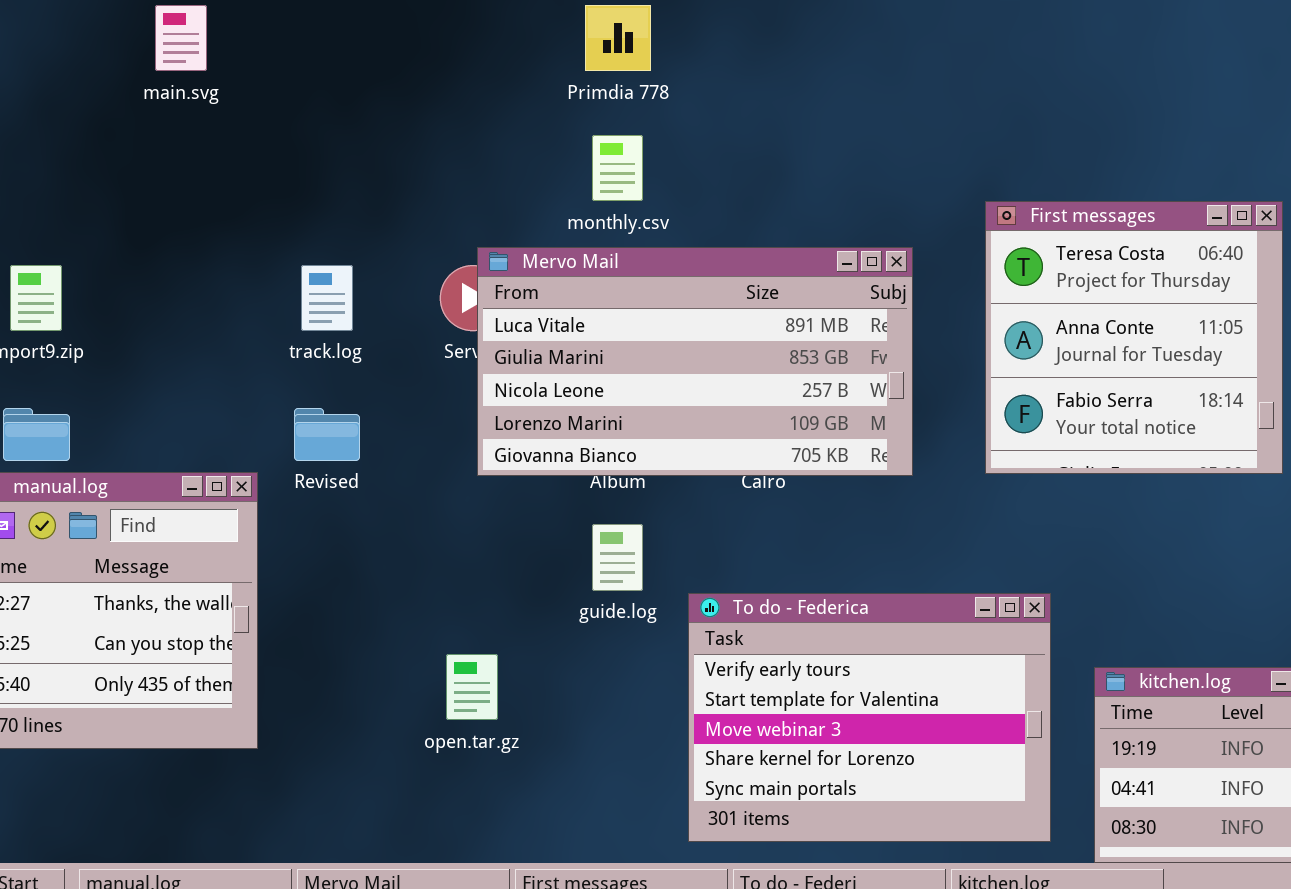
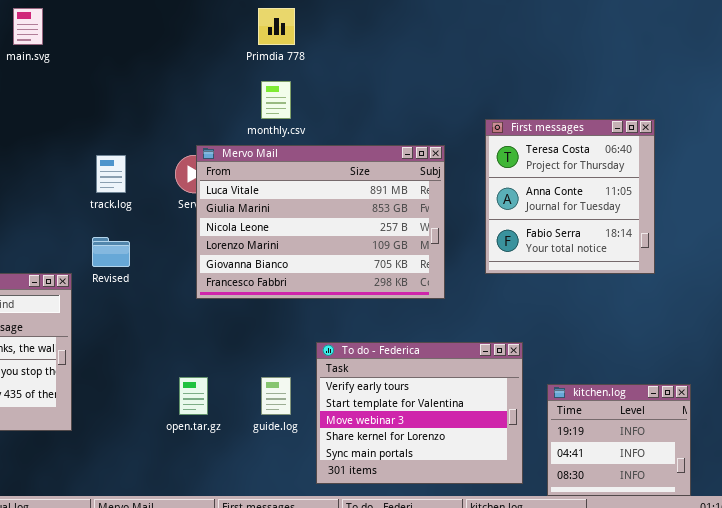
Mervo Mail: [477,247,913,476] -> [196,145,445,299], resized
guide.log: [592,524,643,591] -> [261,377,291,415], moved

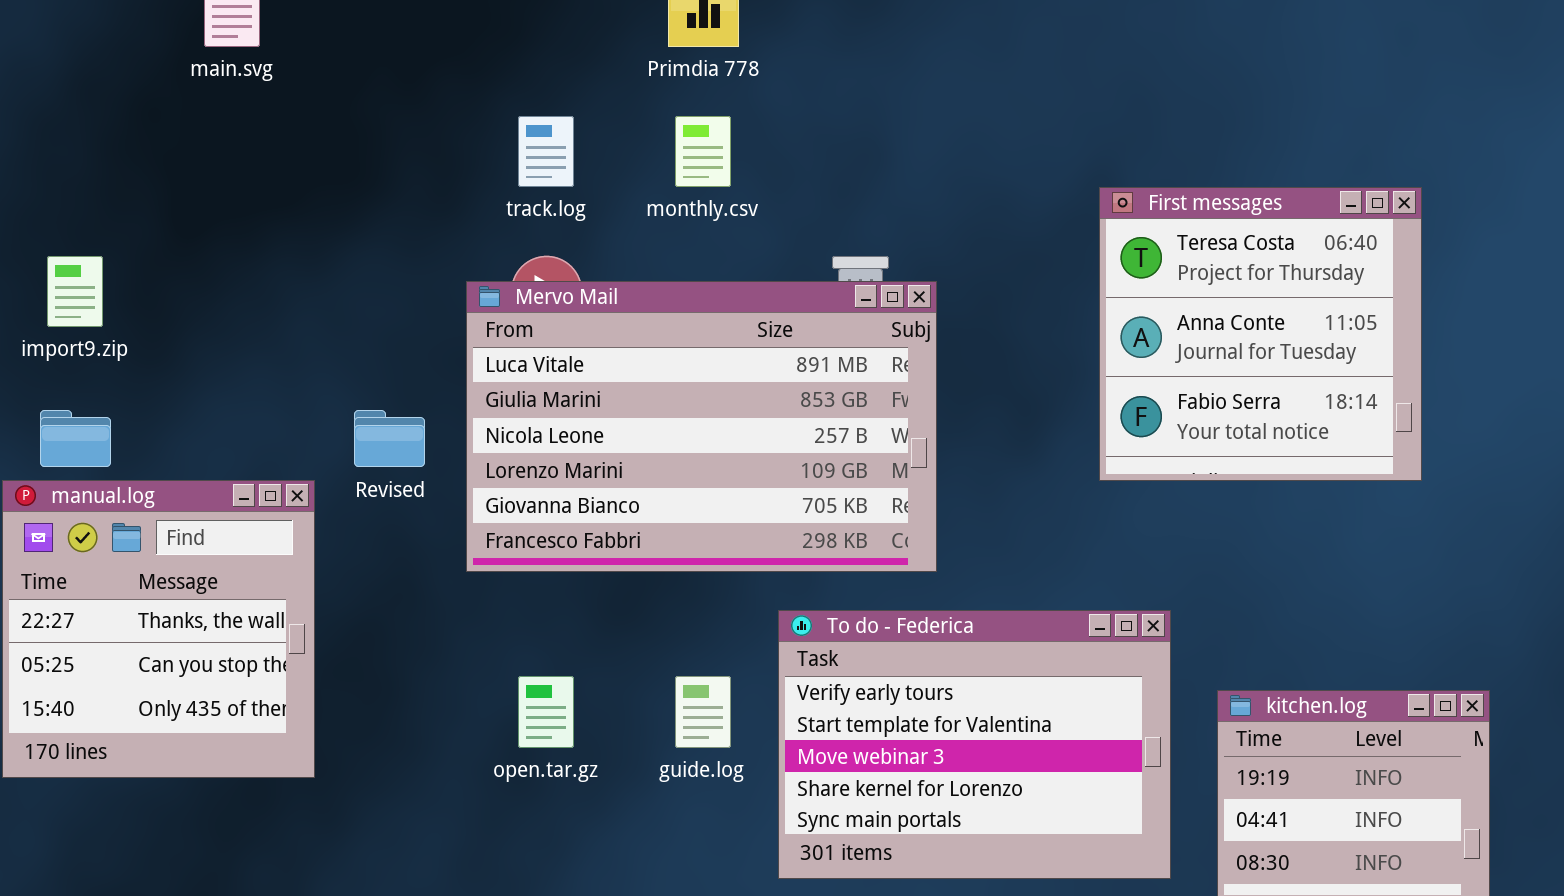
Mervo Mail: [196,145,445,299] -> [466,281,937,572], moved
track.log: [96,155,126,193] -> [518,116,574,187], moved

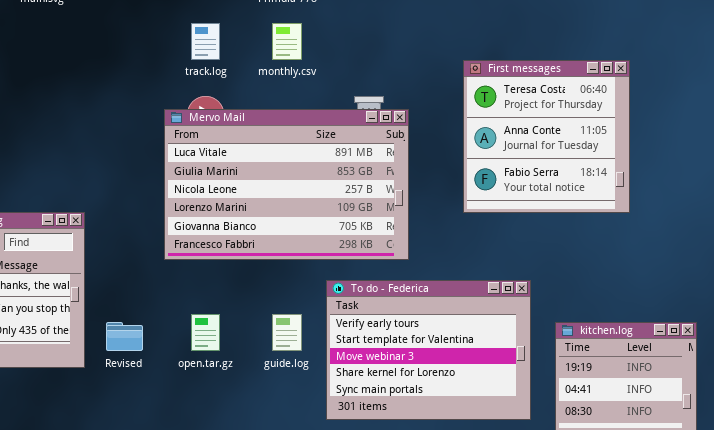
First messages: [1099,187,1422,481] -> [463,60,630,213], moved
Revised: [354,410,425,467] -> [106,322,143,351], moved

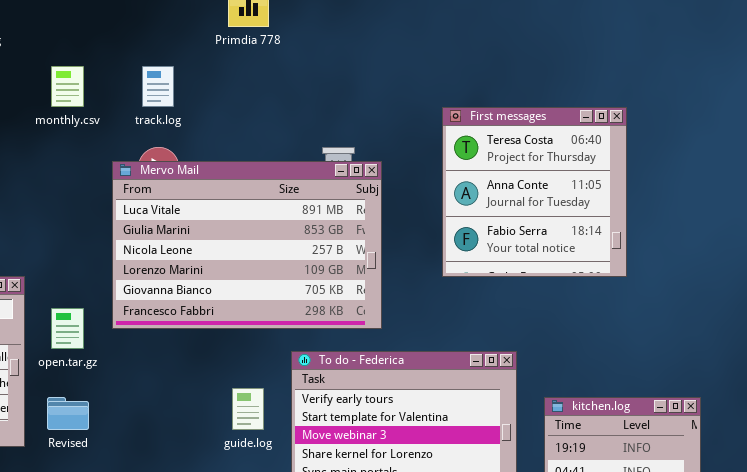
monthly.csv: [272,23,302,60] -> [51,66,84,107], moved
open.tar.gz: [191,314,220,351] -> [51,308,84,349], moved

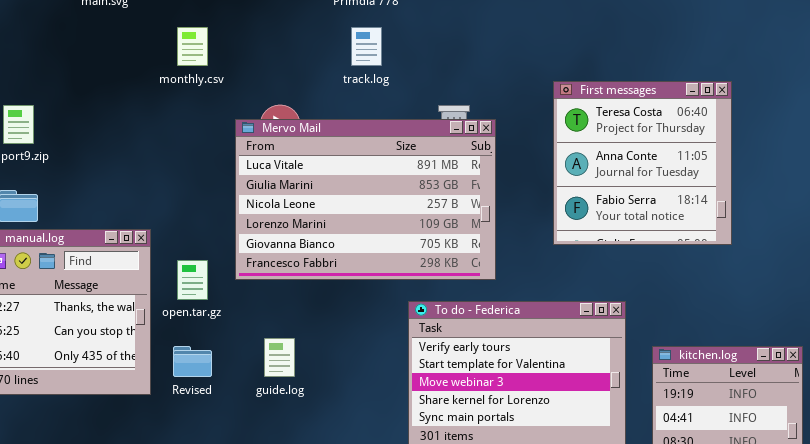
track.log: [142,66,174,107] -> [351,27,382,66], moved
First messages: [442,107,627,277] -> [553,81,732,245], moved
guide.log: [232,388,264,430] -> [264,338,295,377], moved

